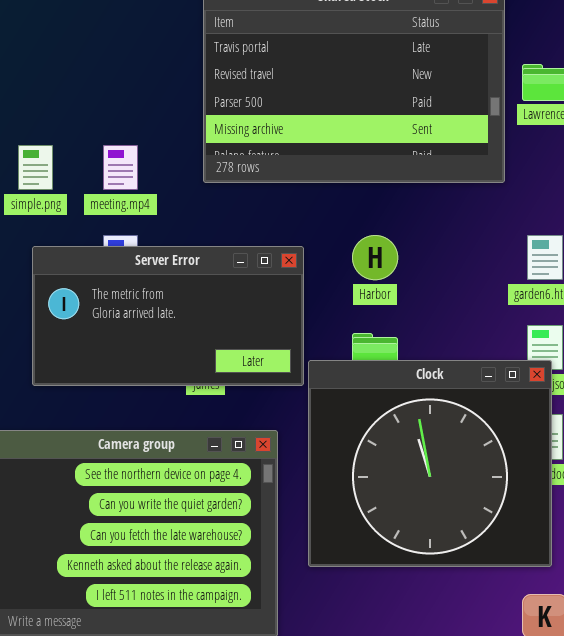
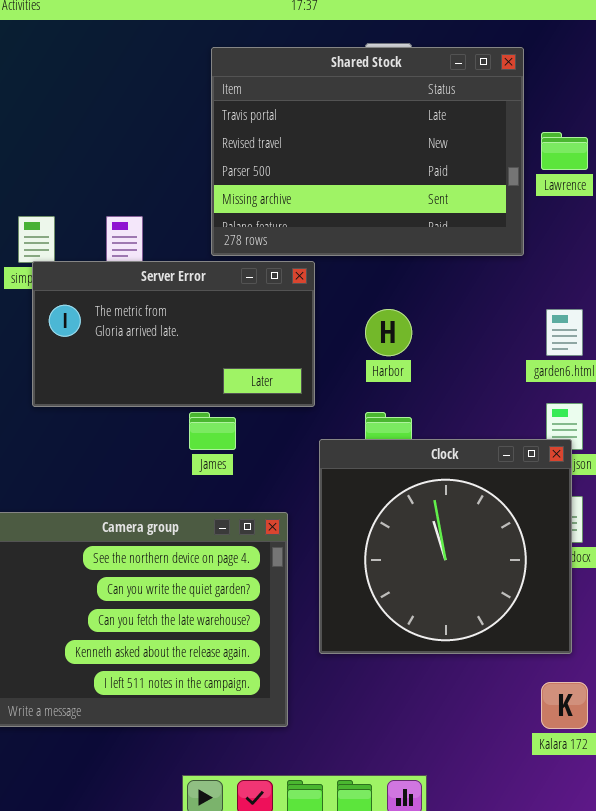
Server Error: [32,246,304,386] -> [32,261,315,407], moved

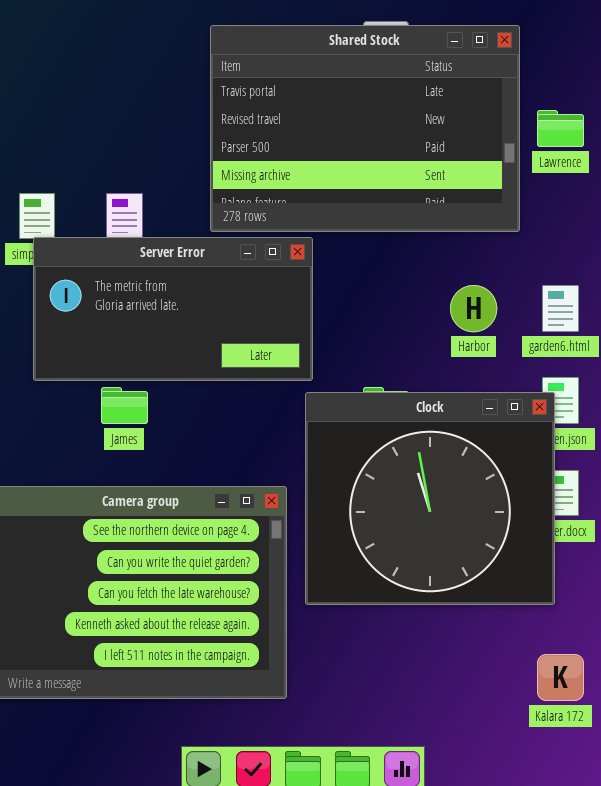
Harbor: [365,309,412,356] -> [450,285,497,332], moved
James: [189,412,236,450] -> [101,387,148,424], moved
Clock: [319,439,572,654] -> [305,392,555,605], moved

